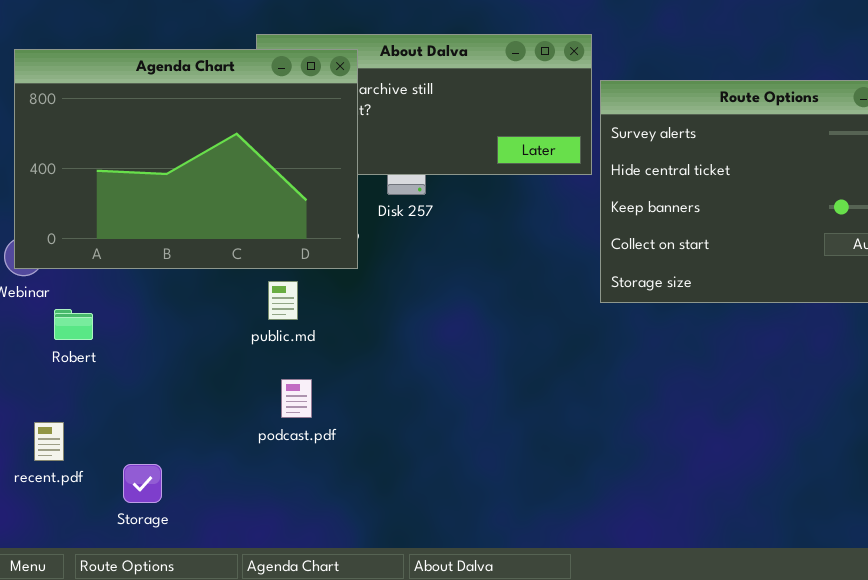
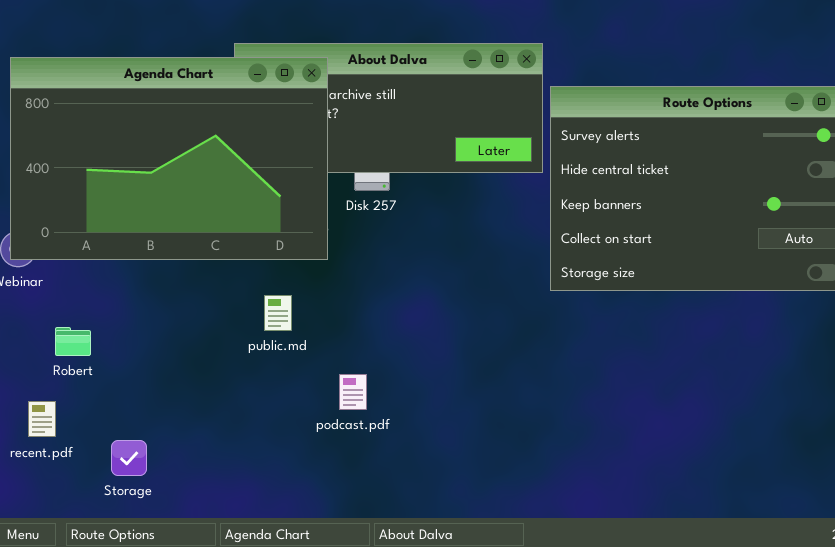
public.md: [268,281,298,320] -> [264,295,292,331], moved
Robert: [54,309,93,340] -> [55,327,91,356], moved
podcast.pdf: [281,379,312,418] -> [339,374,367,410], moved

